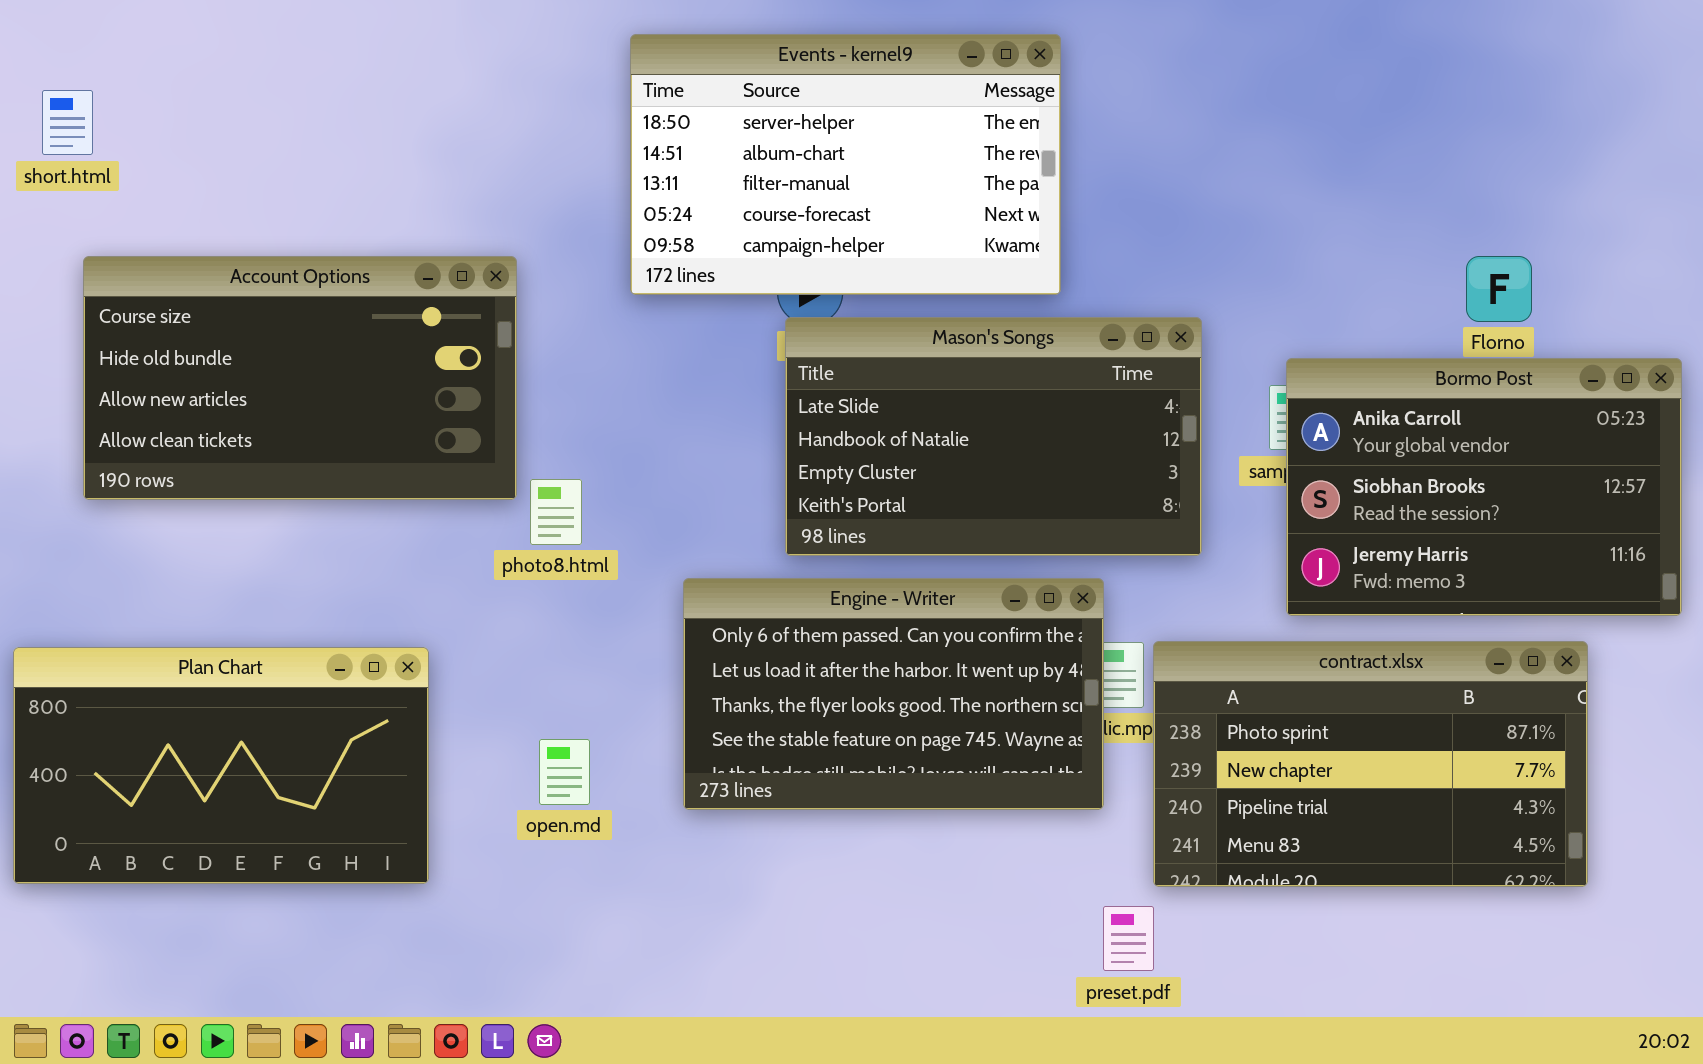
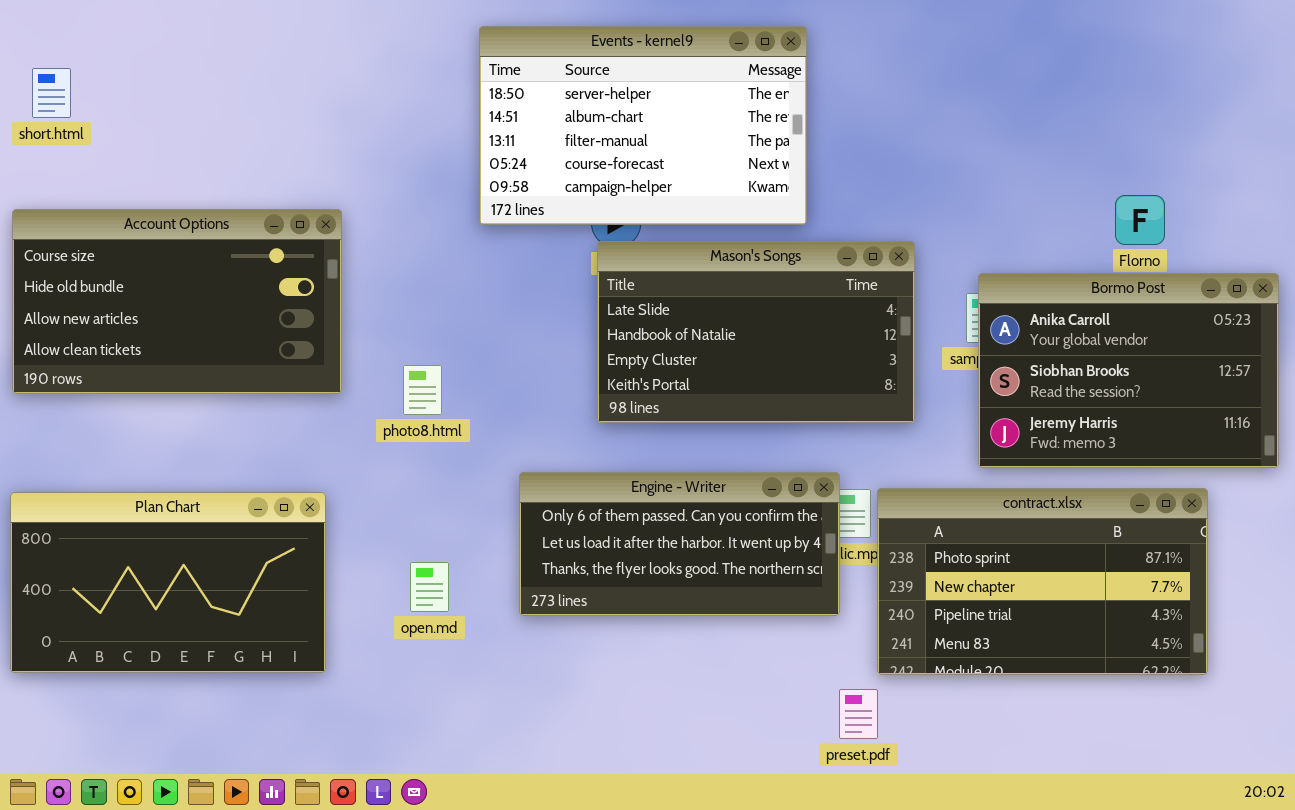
Account Options: [83,256,517,500] -> [12,209,342,394], moved
Engine - Writer: [683,578,1104,810] -> [519,472,840,616], resized

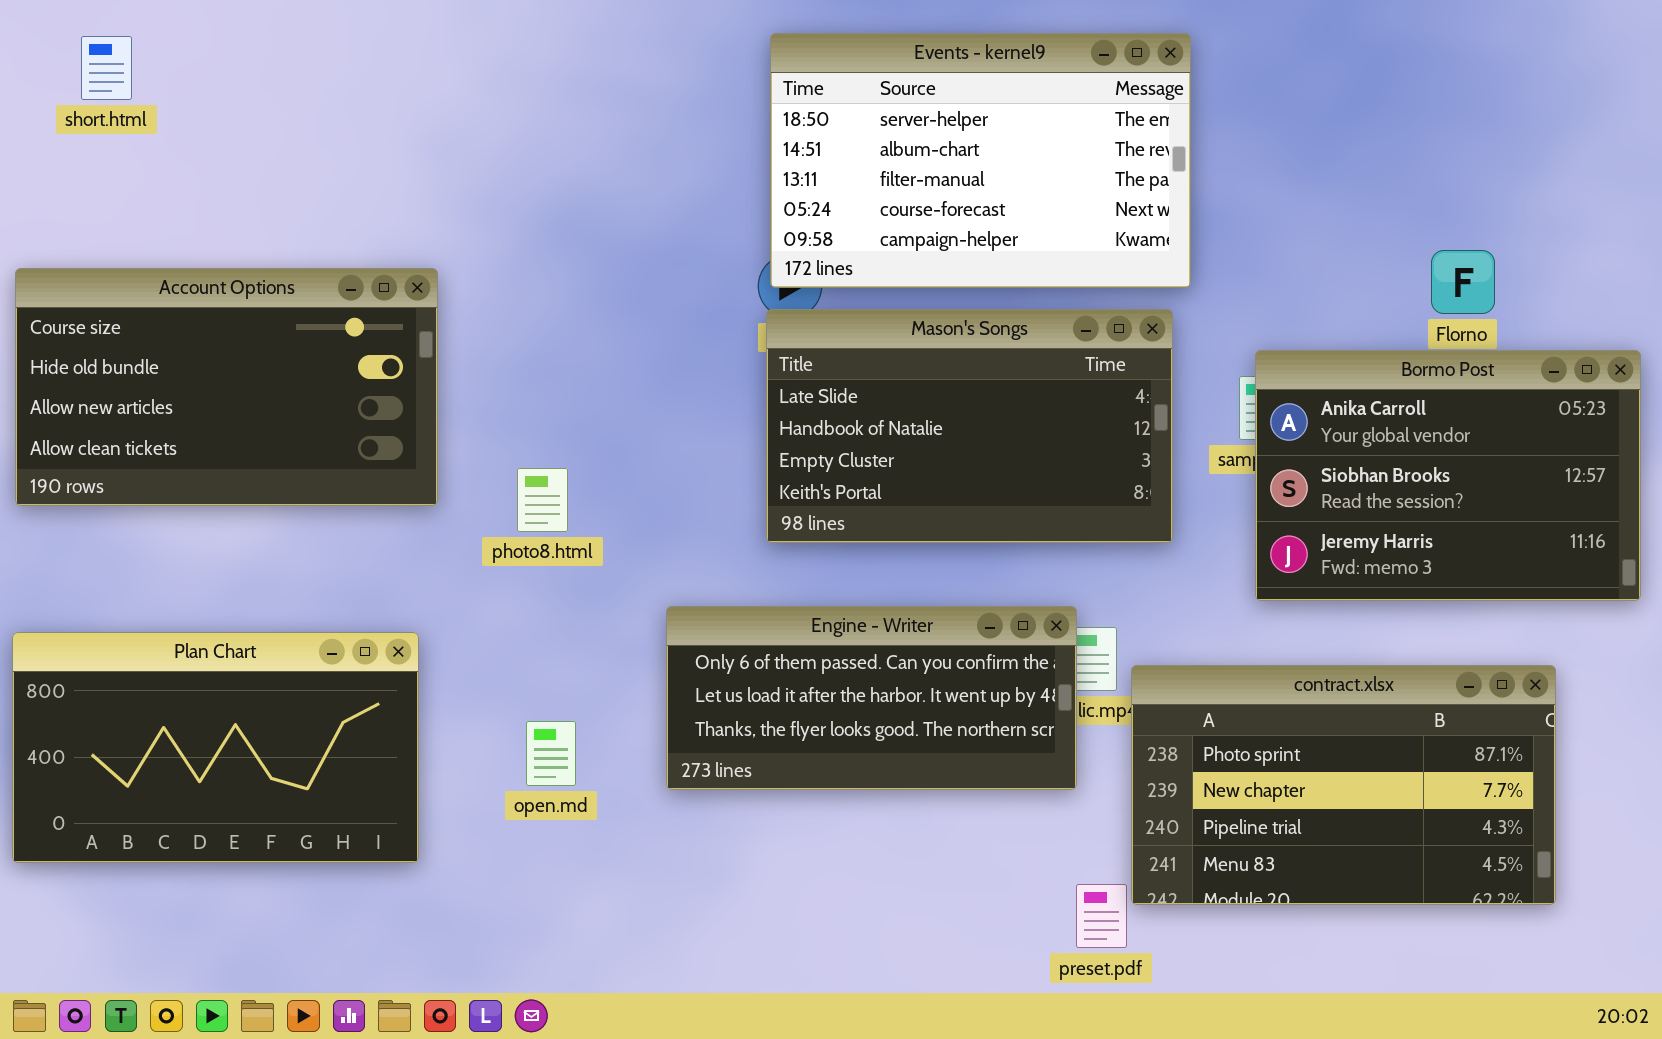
Events - kernel9: [479,26,807,225] -> [770,33,1191,288], moved
short.html: [32,68,71,118] -> [81,36,132,100], moved
contract.xlsx: [877,488,1208,675] -> [1131,665,1556,905], moved

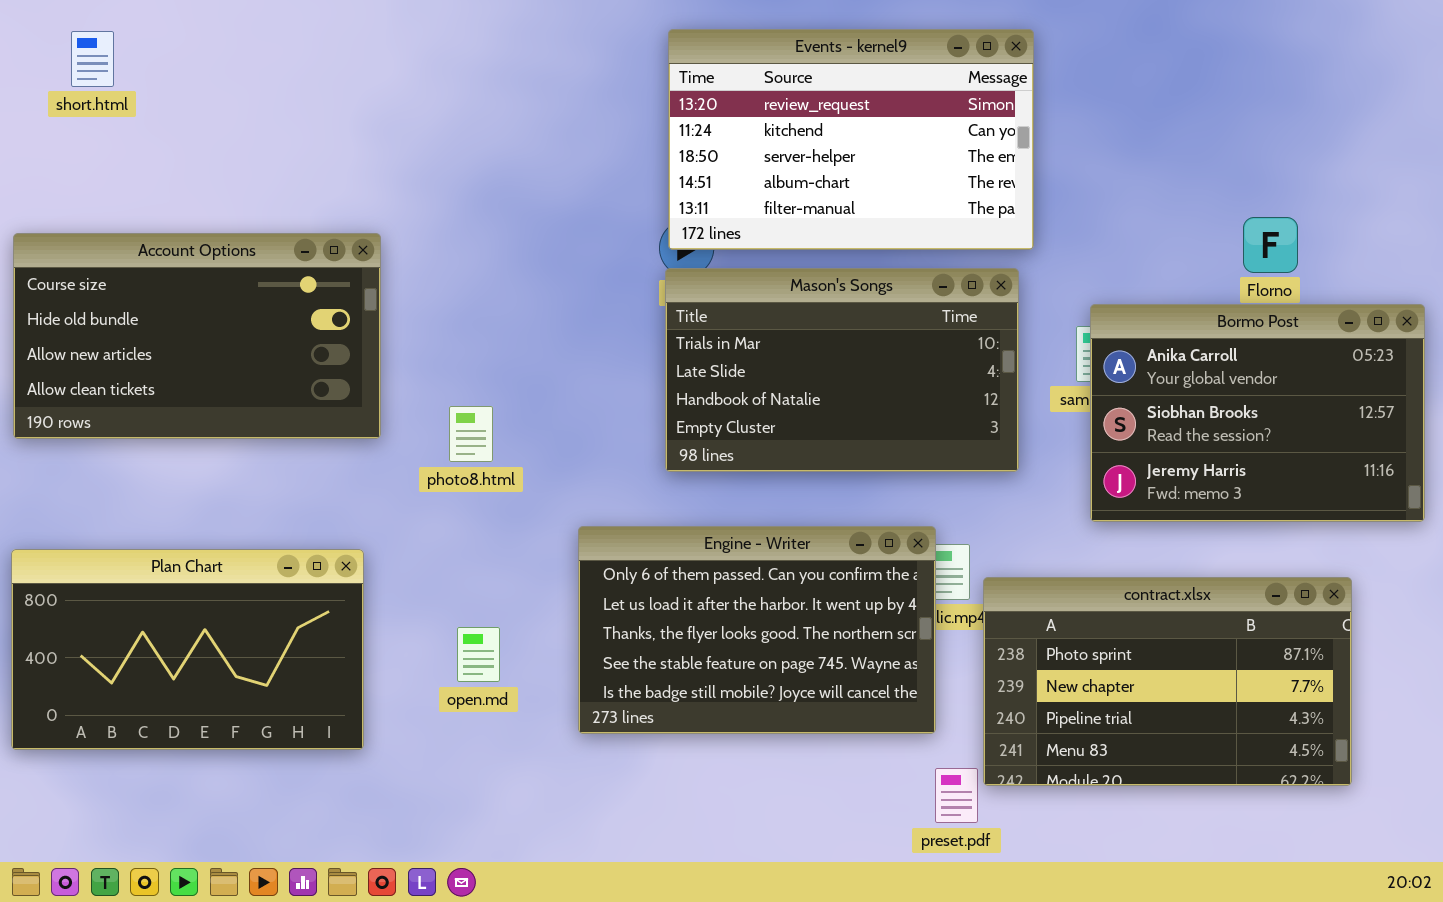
Events - kernel9: [770,33,1191,288] -> [668,29,1034,250], scrolled up 2 rows
Mason's Songs: [766,309,1173,543] -> [665,268,1019,472], scrolled up 1 row
Engine - Writer: [666,606,1077,790] -> [578,526,936,734], resized

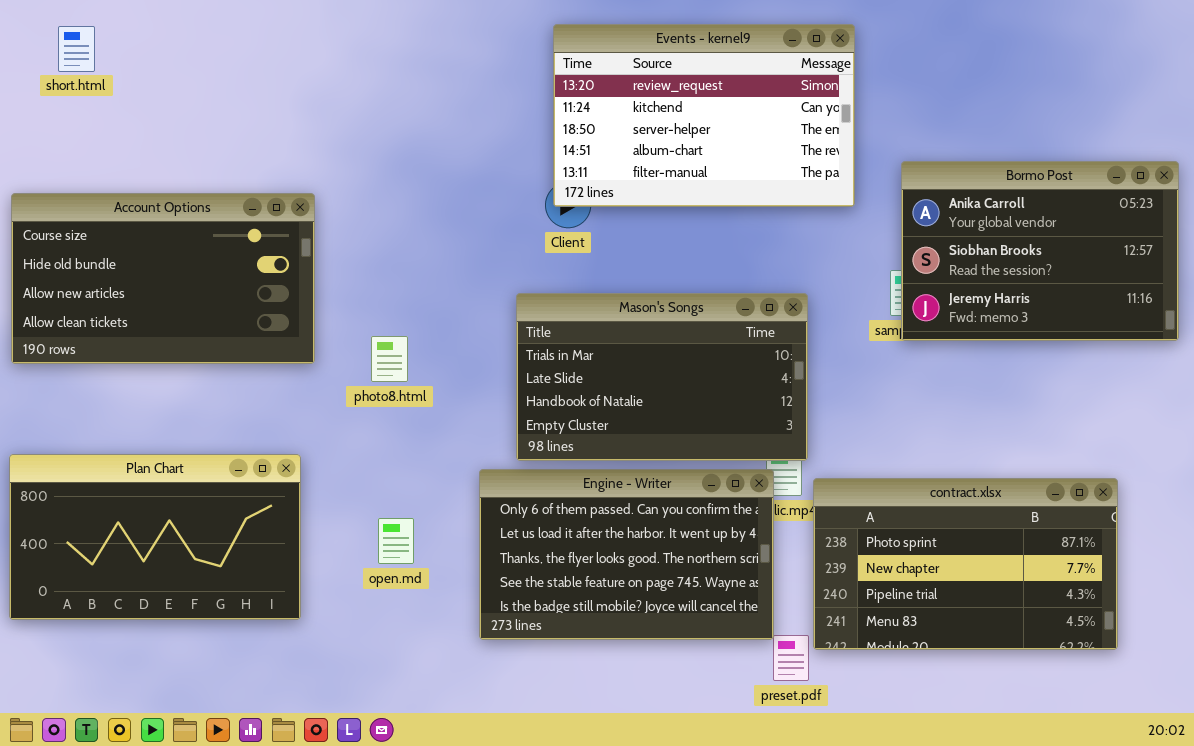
Mason's Songs: [665,268,1019,472] -> [516,293,808,461], moved
Bormo Post: [1090,304,1425,522] -> [901,161,1179,341], moved
Engine - Writer: [578,526,936,734] -> [479,469,774,640], moved

